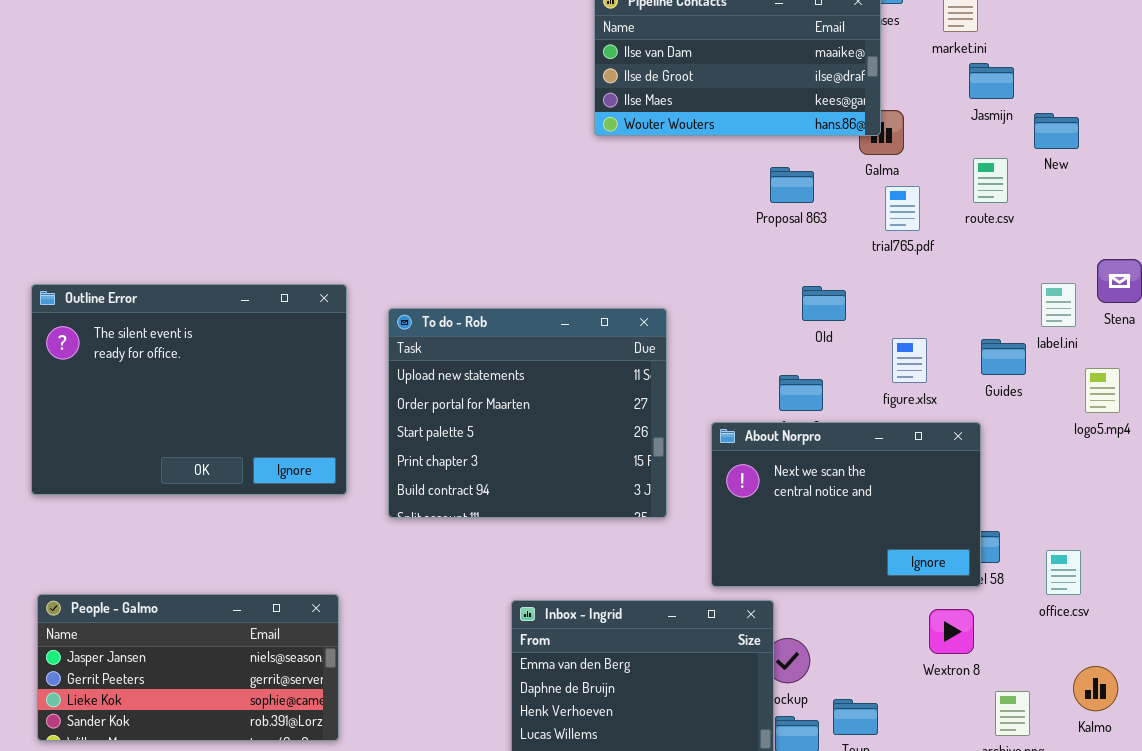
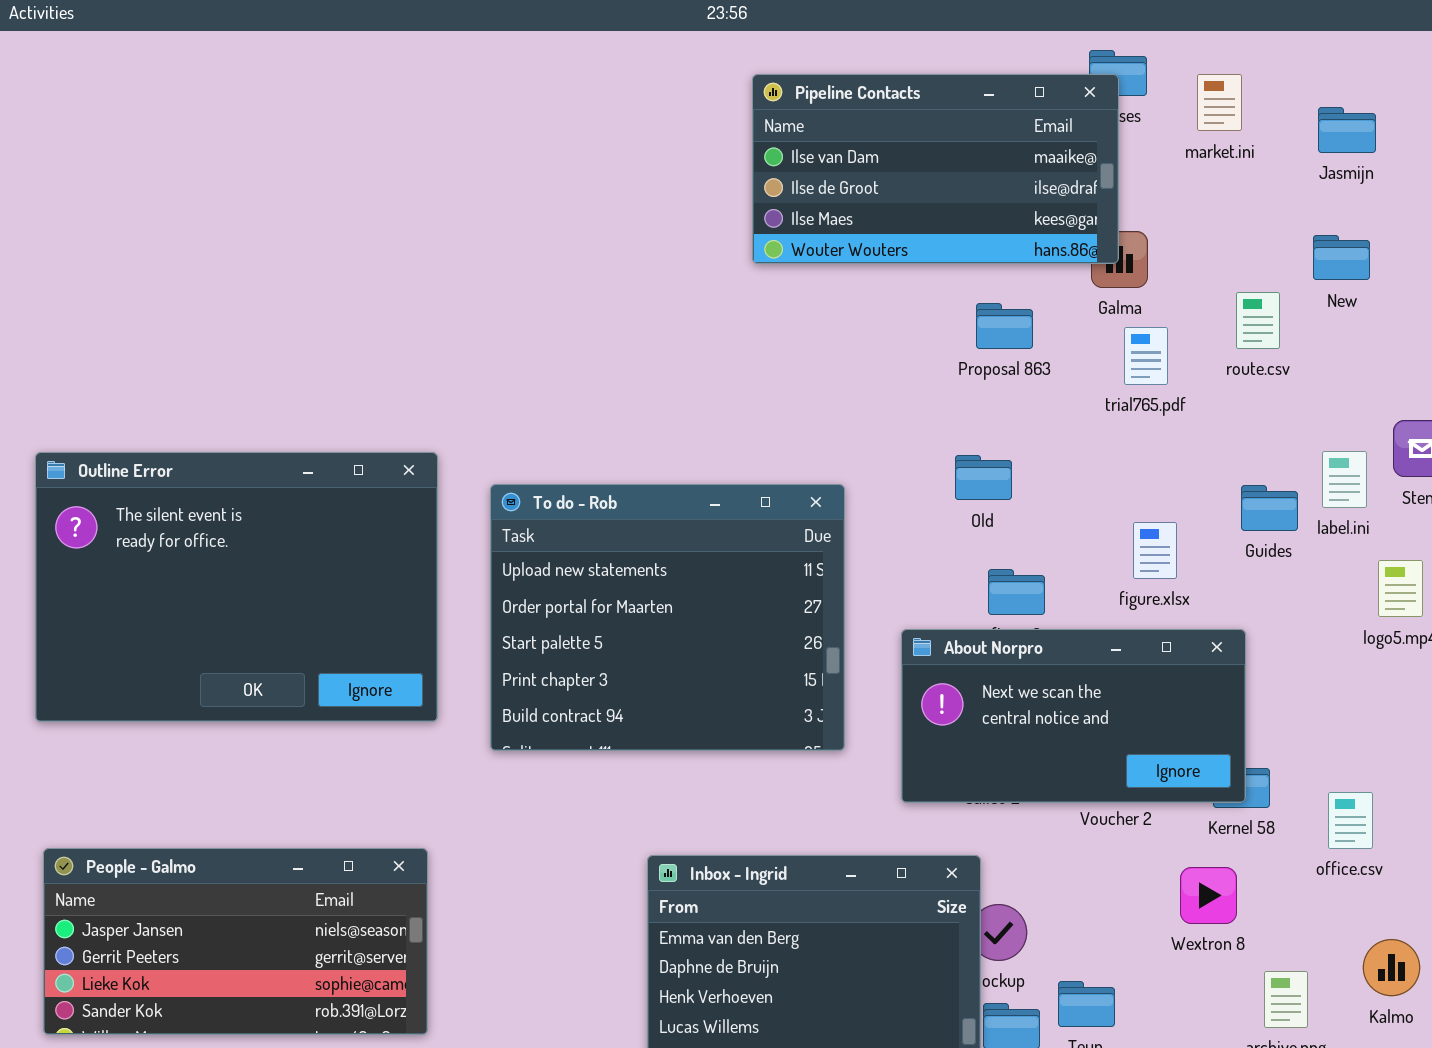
Jasmijn: [969,63,1014,99] -> [1318,107,1376,153], moved
Old: [802,286,846,321] -> [955,455,1012,500], moved
Guides: [981,339,1026,375] -> [1241,485,1298,531], moved
About Norpro: [711,422,981,587] -> [901,629,1246,803], resized

